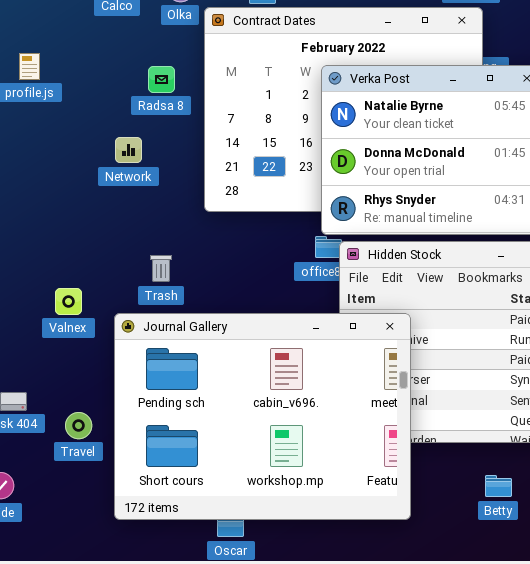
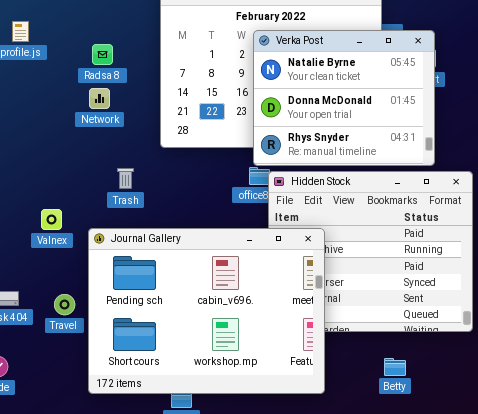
Radsa 8: [148,66,175,93] -> [92,44,113,65], moved
Trash: [150,255,172,282] -> [117,168,134,189], moved
Travel: [65,412,92,439] -> [54,294,75,315], moved

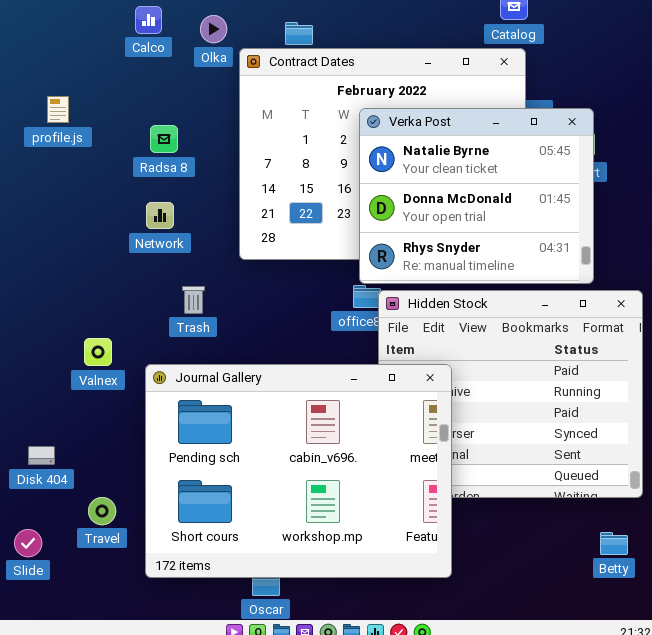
Network: [89,88,110,109] -> [146,202,174,229], moved
Travel: [54,294,75,315] -> [88,497,116,525], moved
Betty: [384,358,406,376] -> [600,532,628,555], moved

